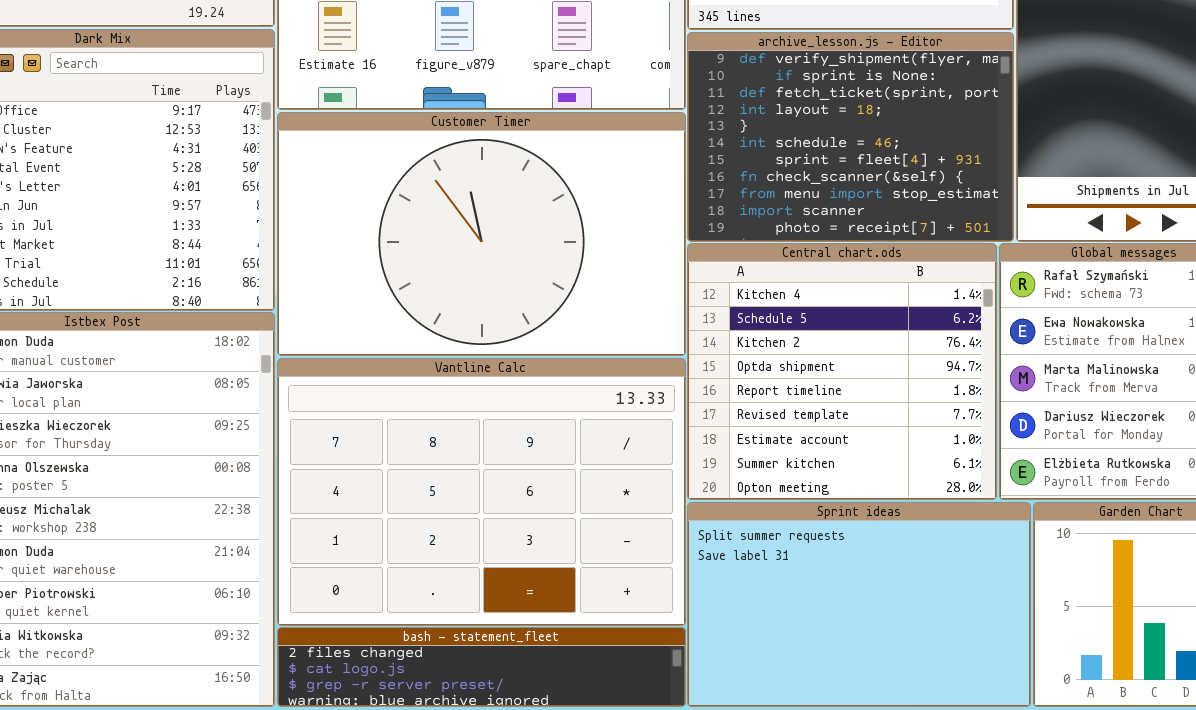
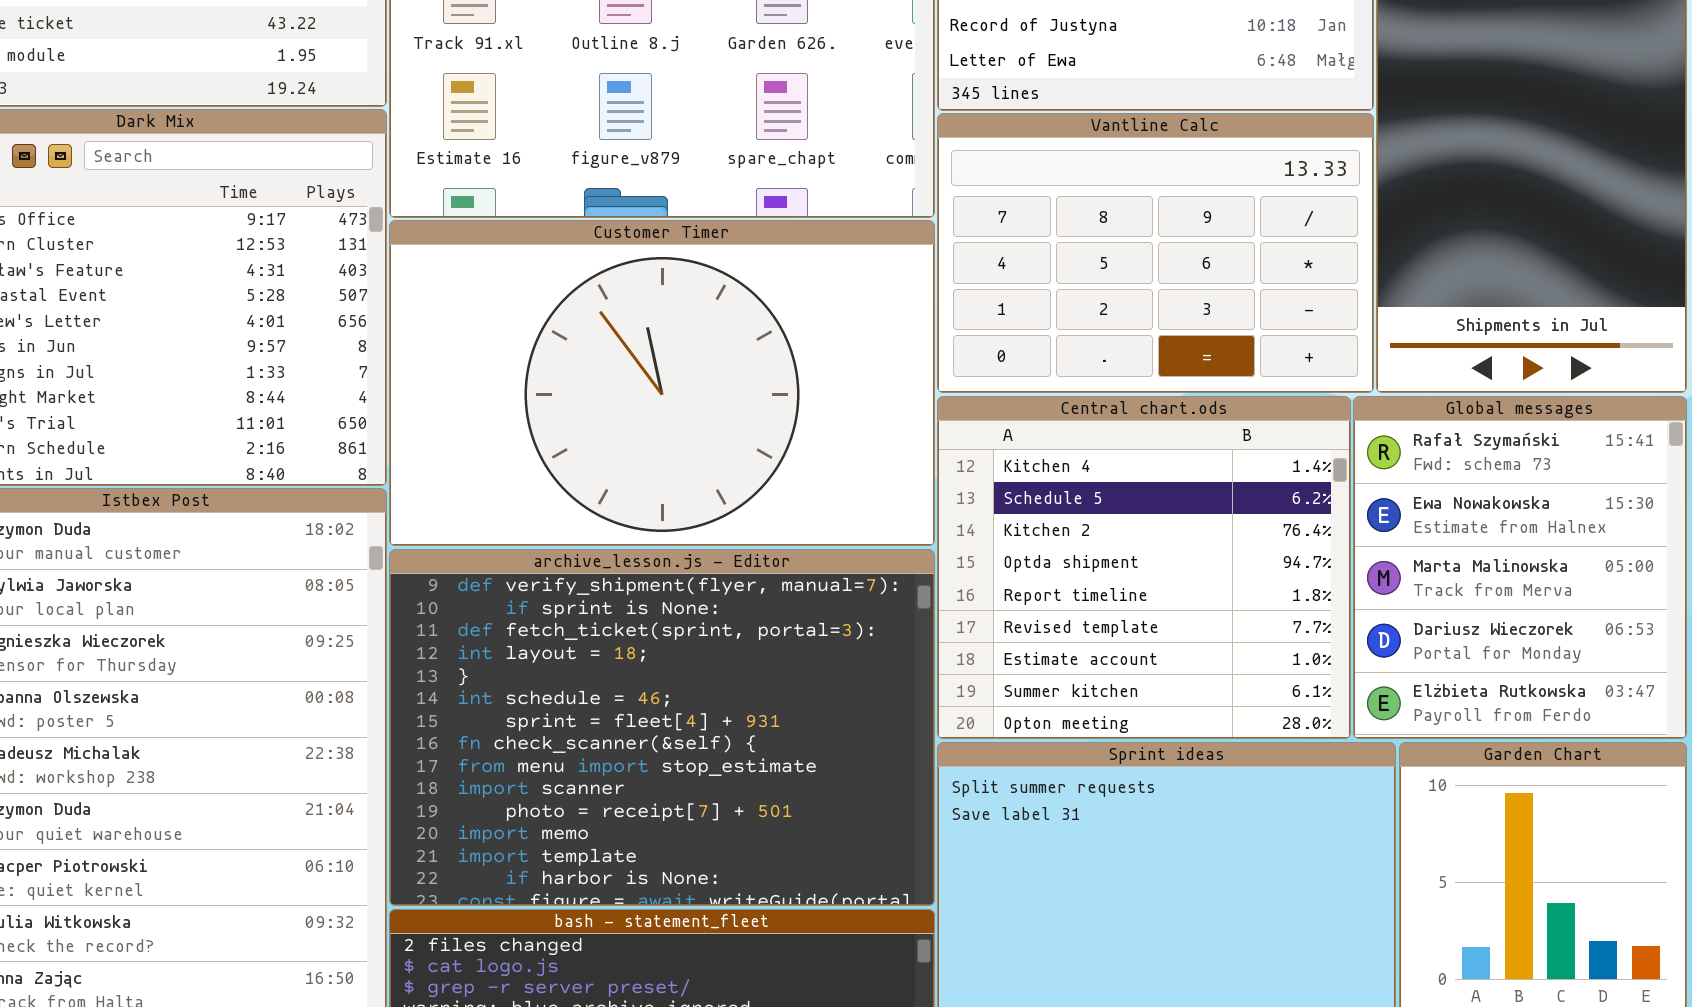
archive_lesson.js - Editor: [687,32,1014,242] -> [389,549,935,906], moved, resized
Vantline Calc: [277,358,686,626] -> [937,113,1374,393], moved, resized

